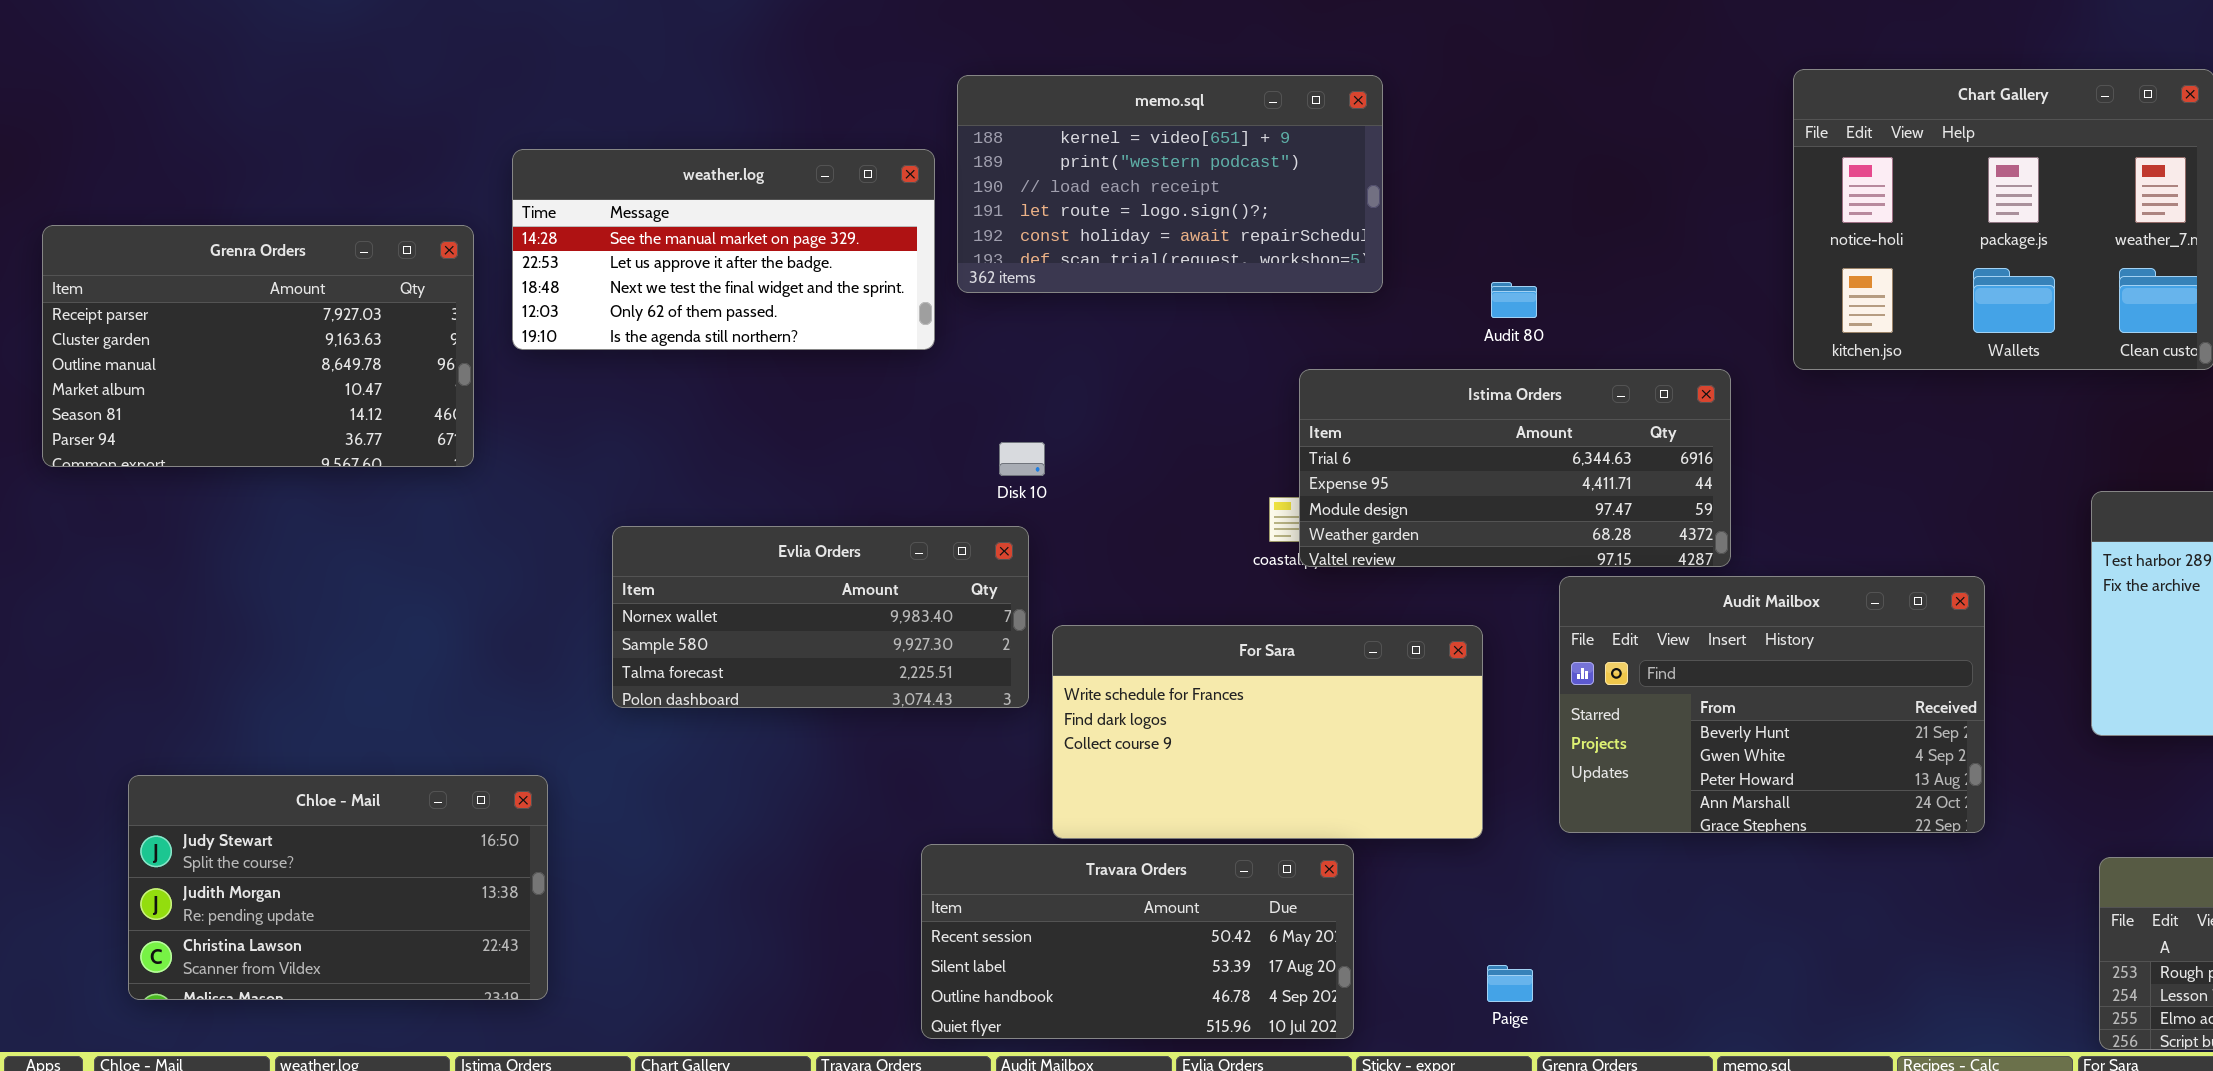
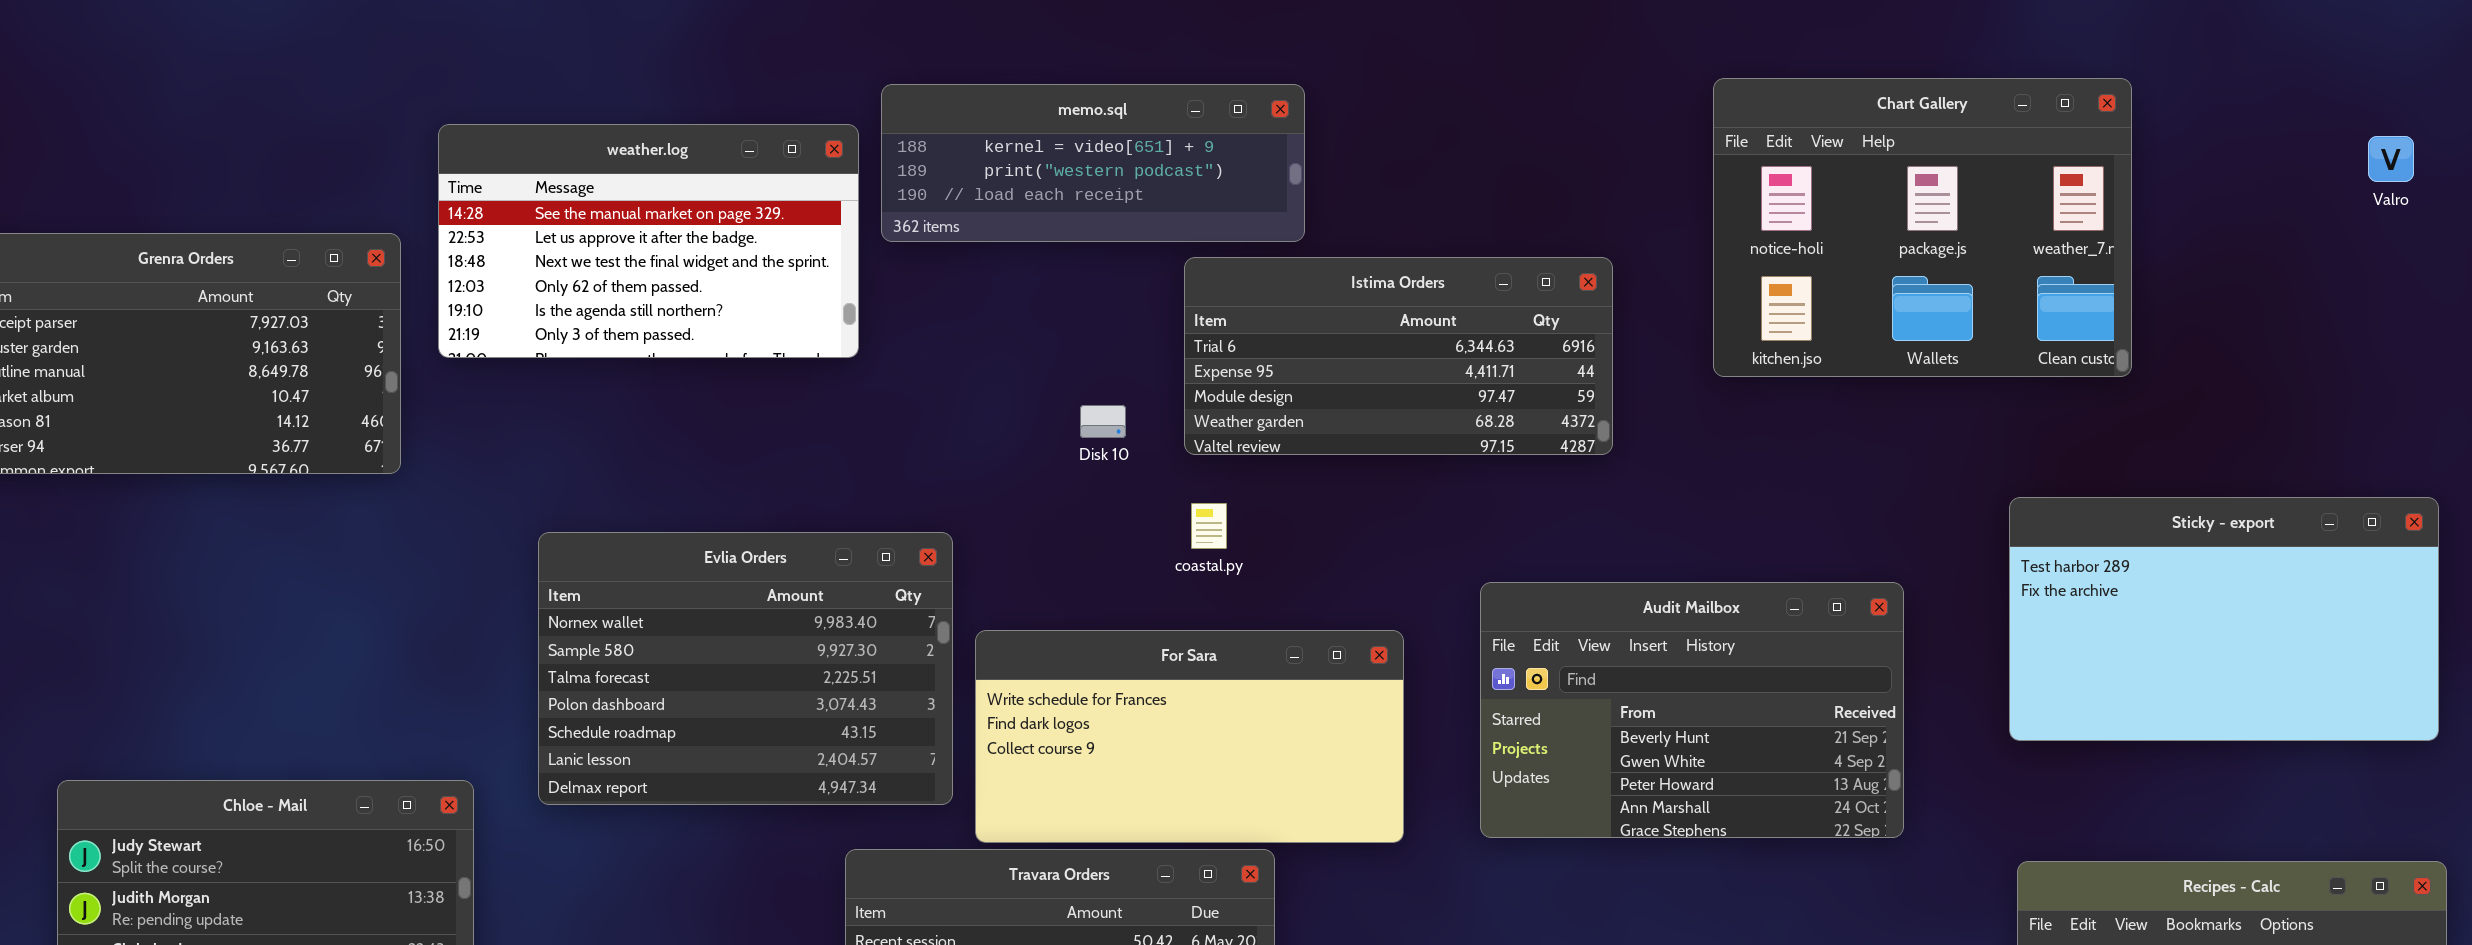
memo.sql: [957,75,1383,293] -> [881,84,1305,242], resized
weather.log: [512,149,935,350] -> [438,124,859,358], resized
Istima Orders: [1299,369,1731,567] -> [1184,257,1613,455], moved
Disk 10: [999,442,1045,476] -> [1080,405,1126,438], moved
Evlia Orders: [612,526,1029,708] -> [538,532,953,805], resized

